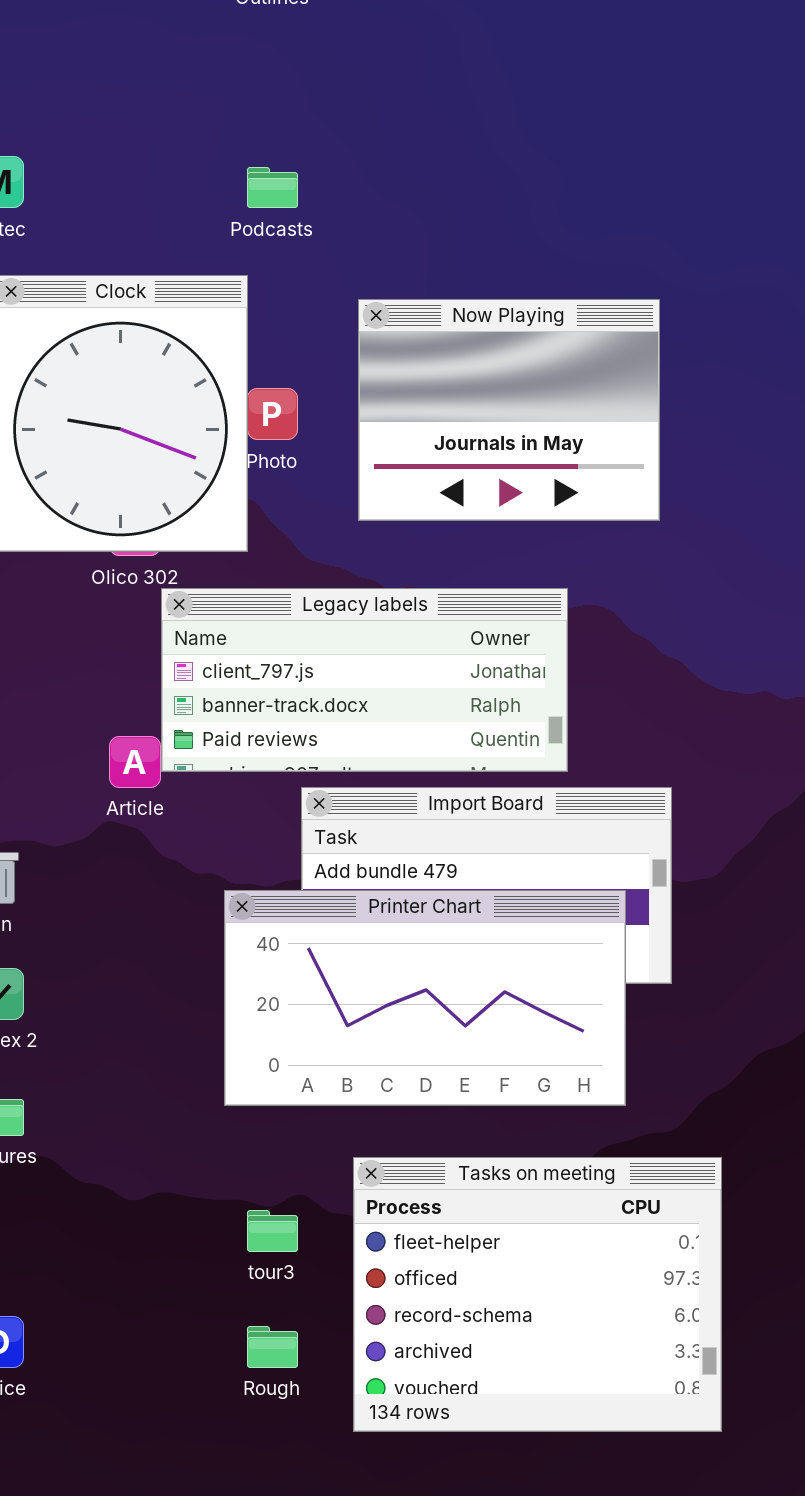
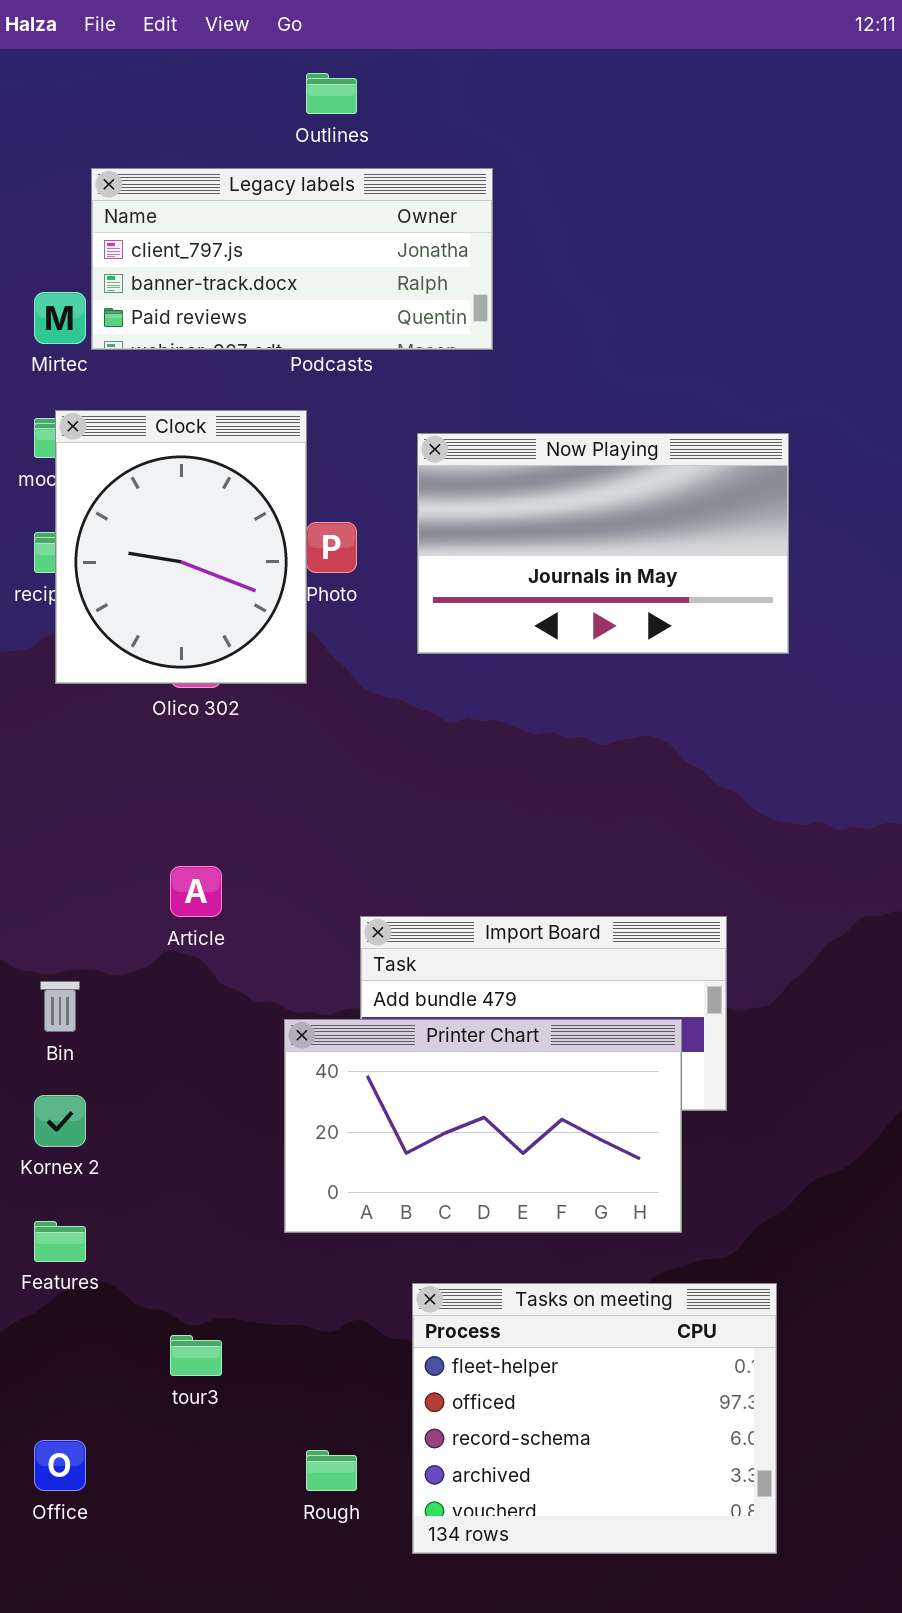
Now Playing: [358,299,660,521] -> [417,433,789,654], resized
Legacy labels: [161,588,568,772] -> [91,168,493,350], moved
tour3: [247,1210,298,1252] -> [170,1335,222,1376], moved

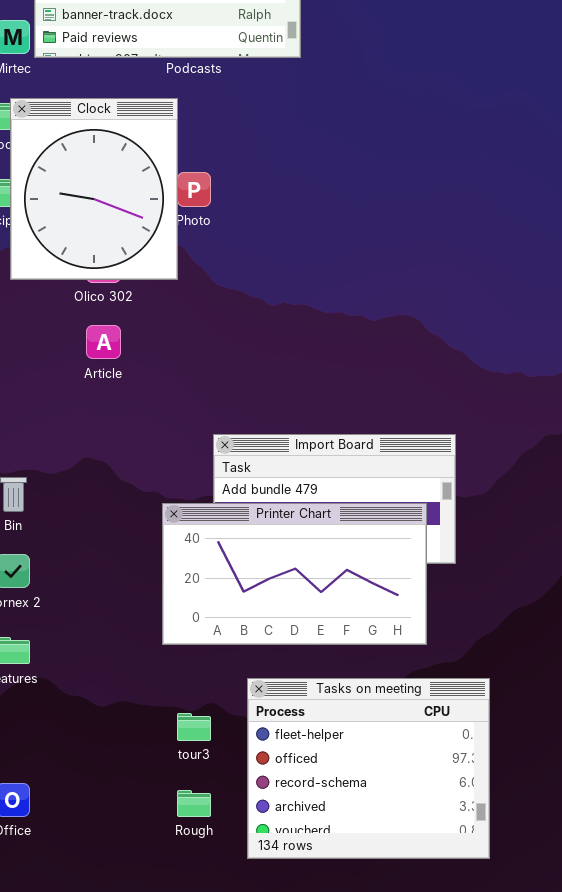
Now Playing: [417,433,789,654] -> none, closed
Article: [170,866,222,917] -> [86,325,121,359], moved
tour3: [170,1335,222,1376] -> [177,713,211,741], moved

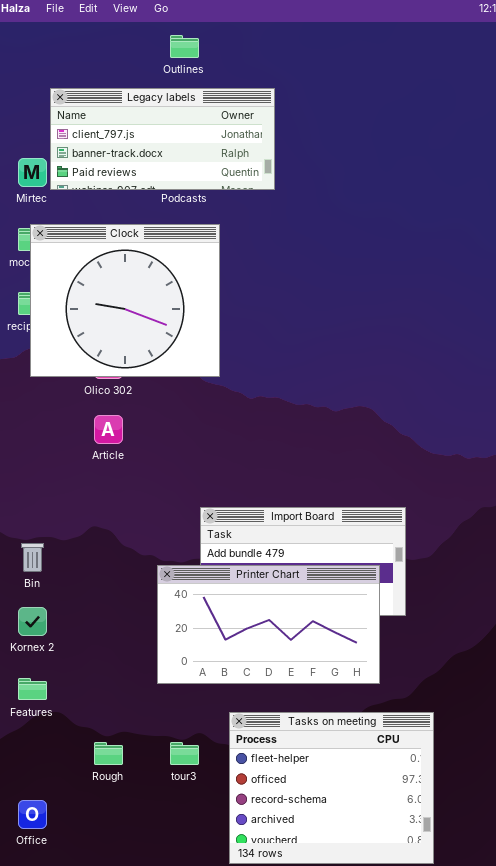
Clock: [10,98,178,280] -> [30,224,220,377], resized
Rough: [177,790,211,817] -> [94,742,123,765], moved

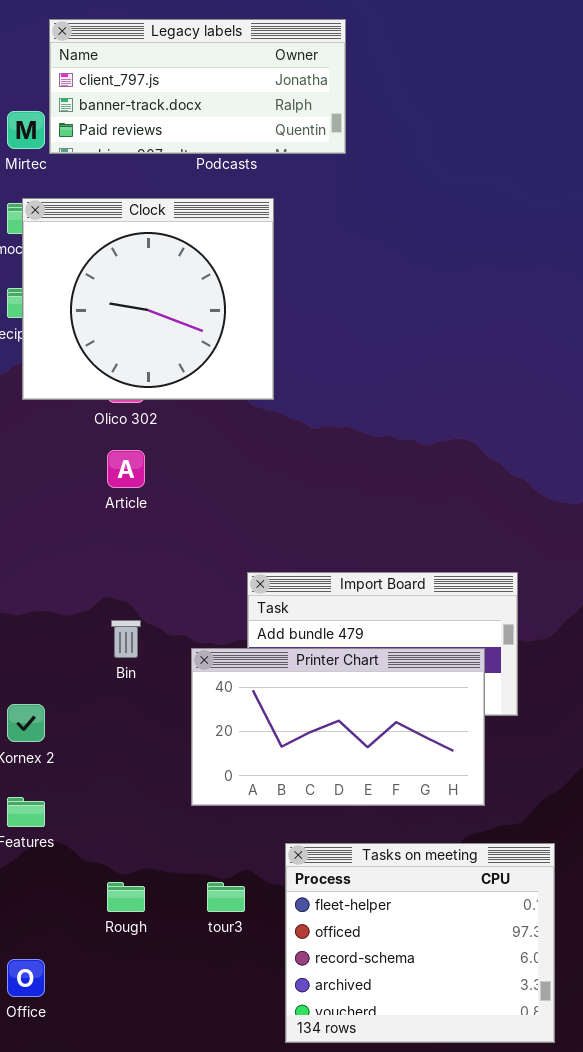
Bin: [21,543,44,572] -> [111,620,141,658], moved

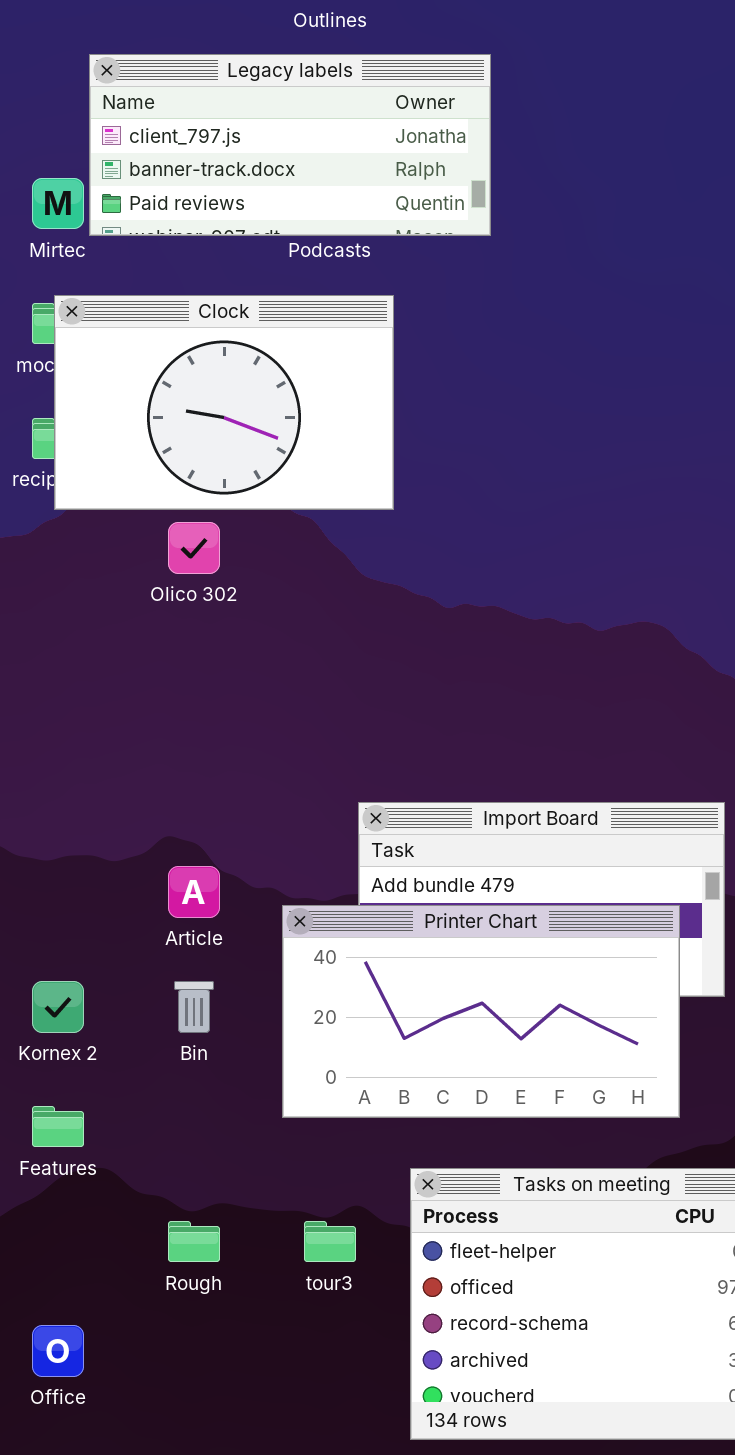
Clock: [22,198,274,400] -> [54,295,394,510], resized
Article: [107,450,145,488] -> [168,866,220,918], moved
Bin: [111,620,141,658] -> [174,981,214,1033], moved

